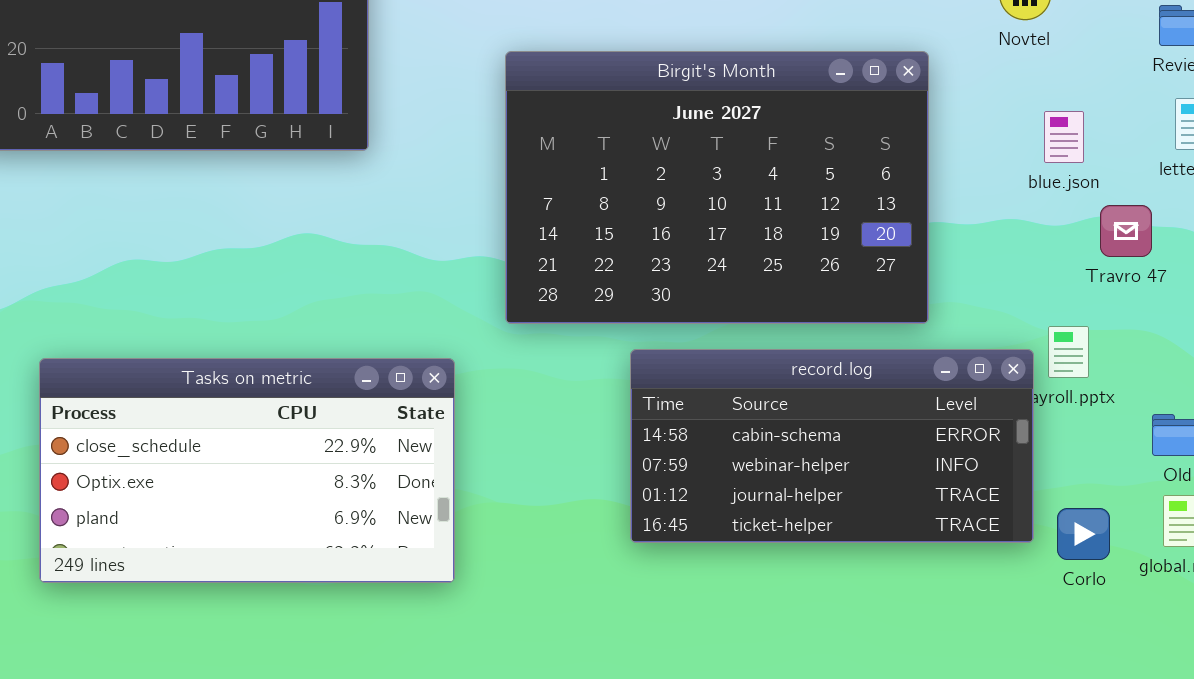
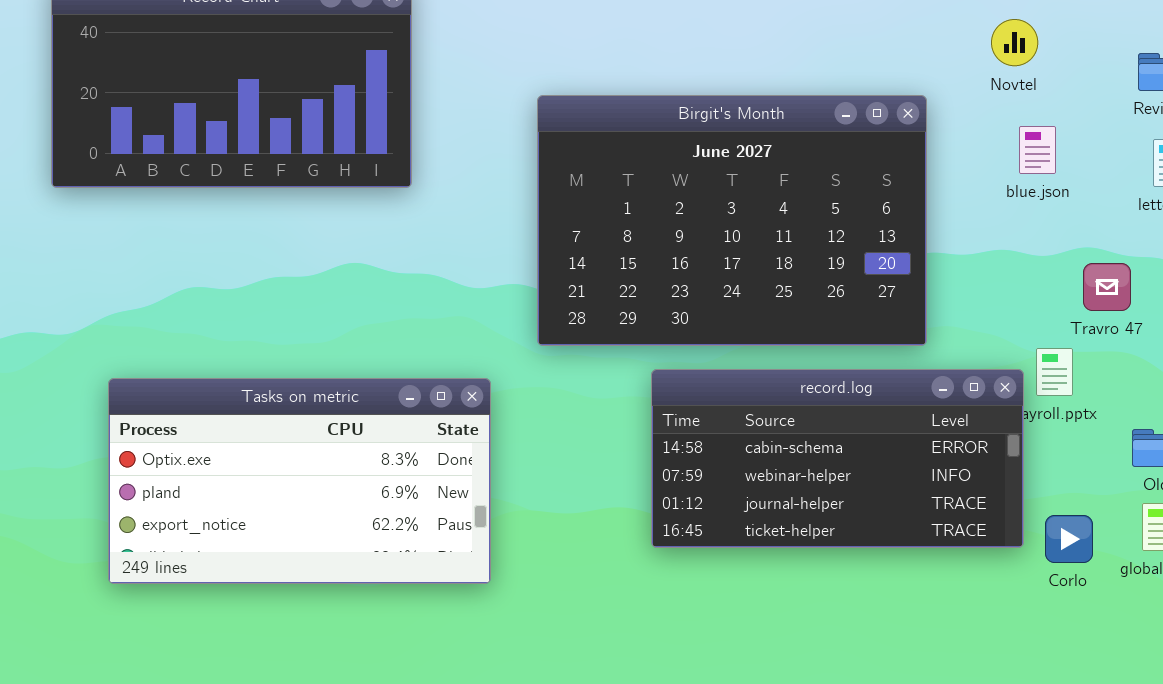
blue.json: [1044,111,1084,163] -> [1019,126,1056,174], moved
Travro 47: [1100,205,1152,257] -> [1083,263,1131,311], moved
Tasks on metric: [39,358,455,583] -> [108,378,491,584], scrolled down 1 row

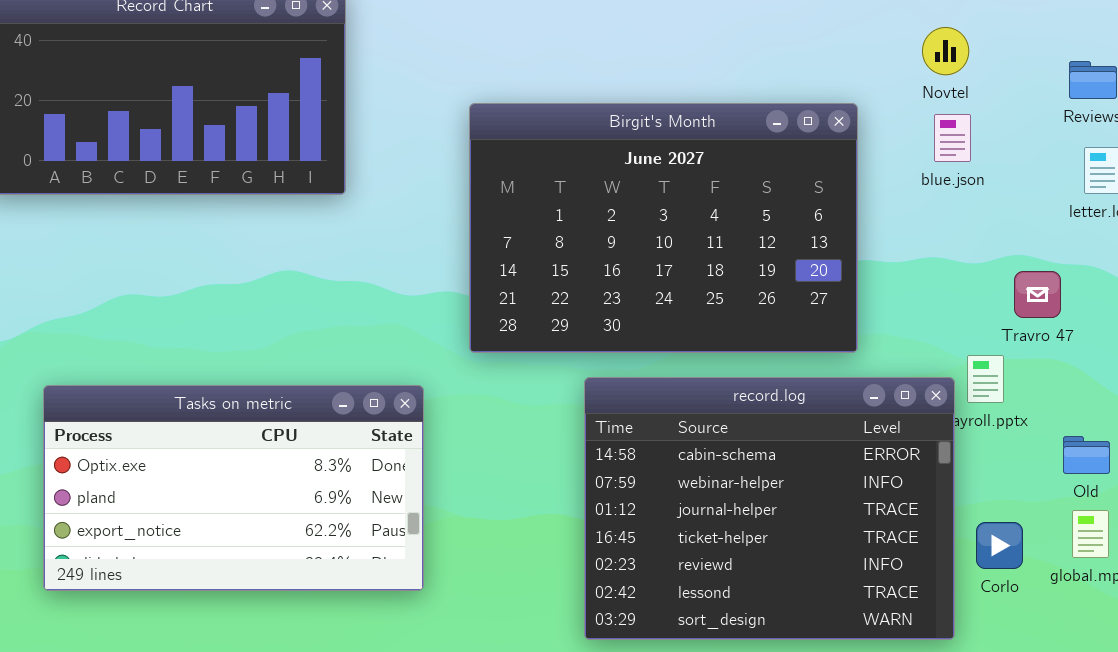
blue.json: [1019,126,1056,174] -> [934,114,971,162], moved
record.log: [651,369,1024,548] -> [584,377,955,640], resized

